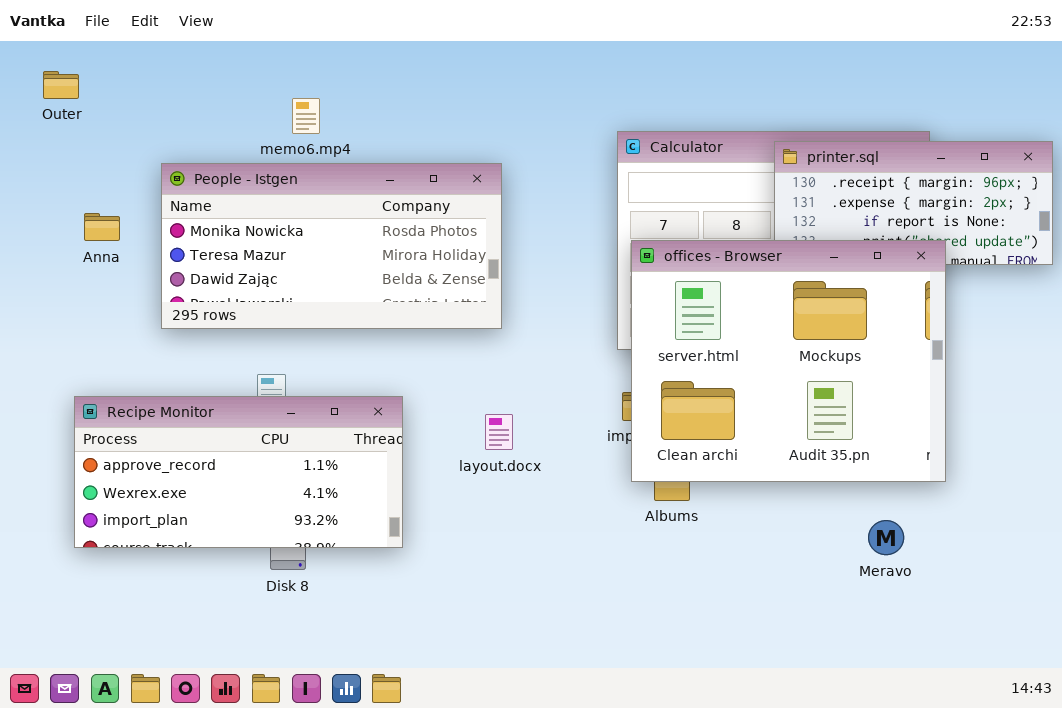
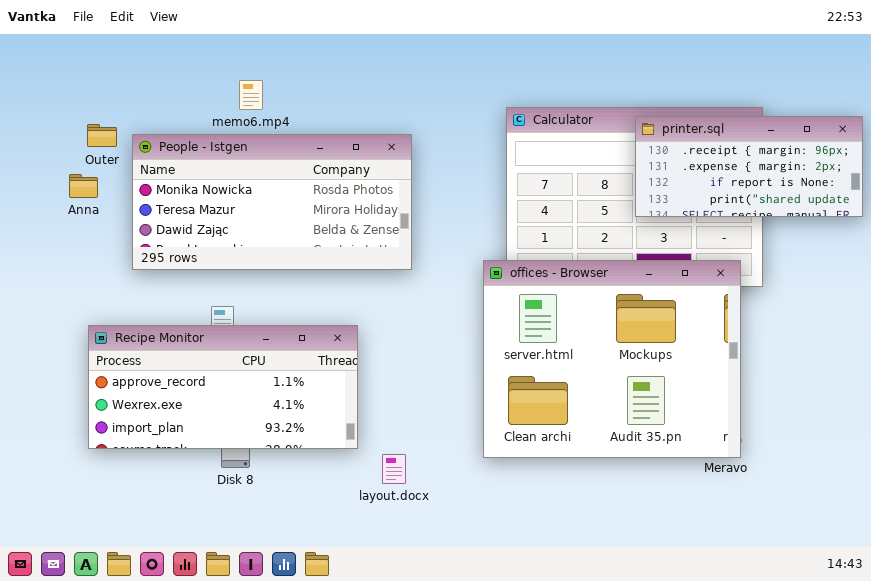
Outer: [43,71,79,99] -> [87,124,117,147], moved
offices - Browser: [631,240,946,482] -> [483,260,741,458], moved
Recipe Monitor: [74,396,403,548] -> [88,325,358,449], moved
layout.docx: [485,414,513,450] -> [382,454,406,484], moved

